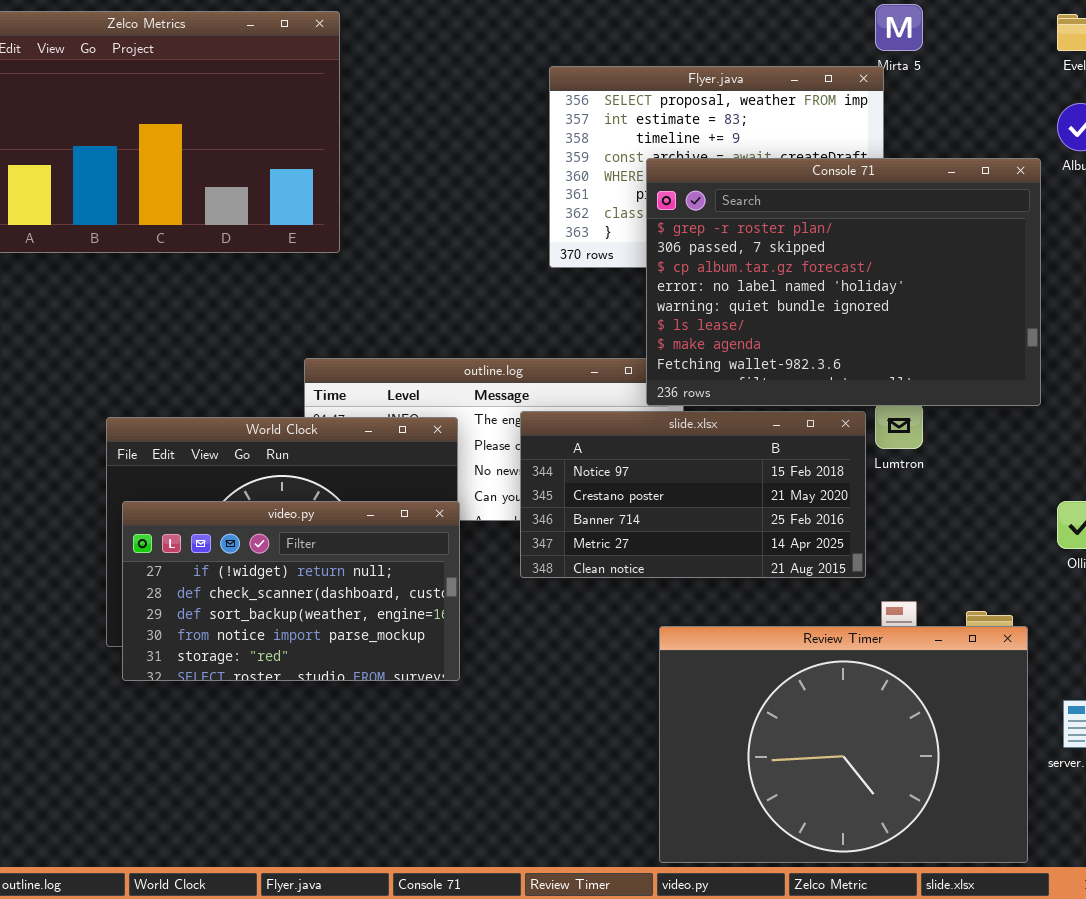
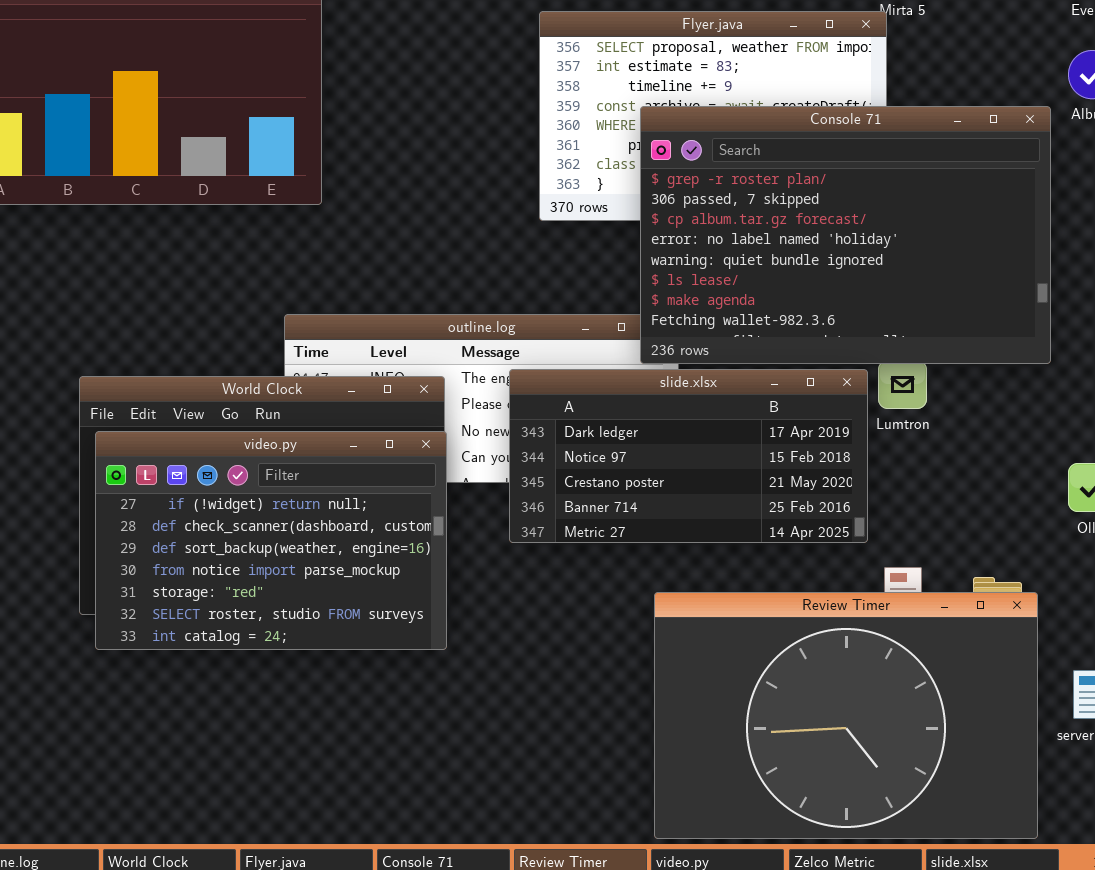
slide.xlsx: [520,411,866,578] -> [509,369,868,543], scrolled up 1 row
video.py: [122,501,460,681] -> [95,431,447,650], resized

